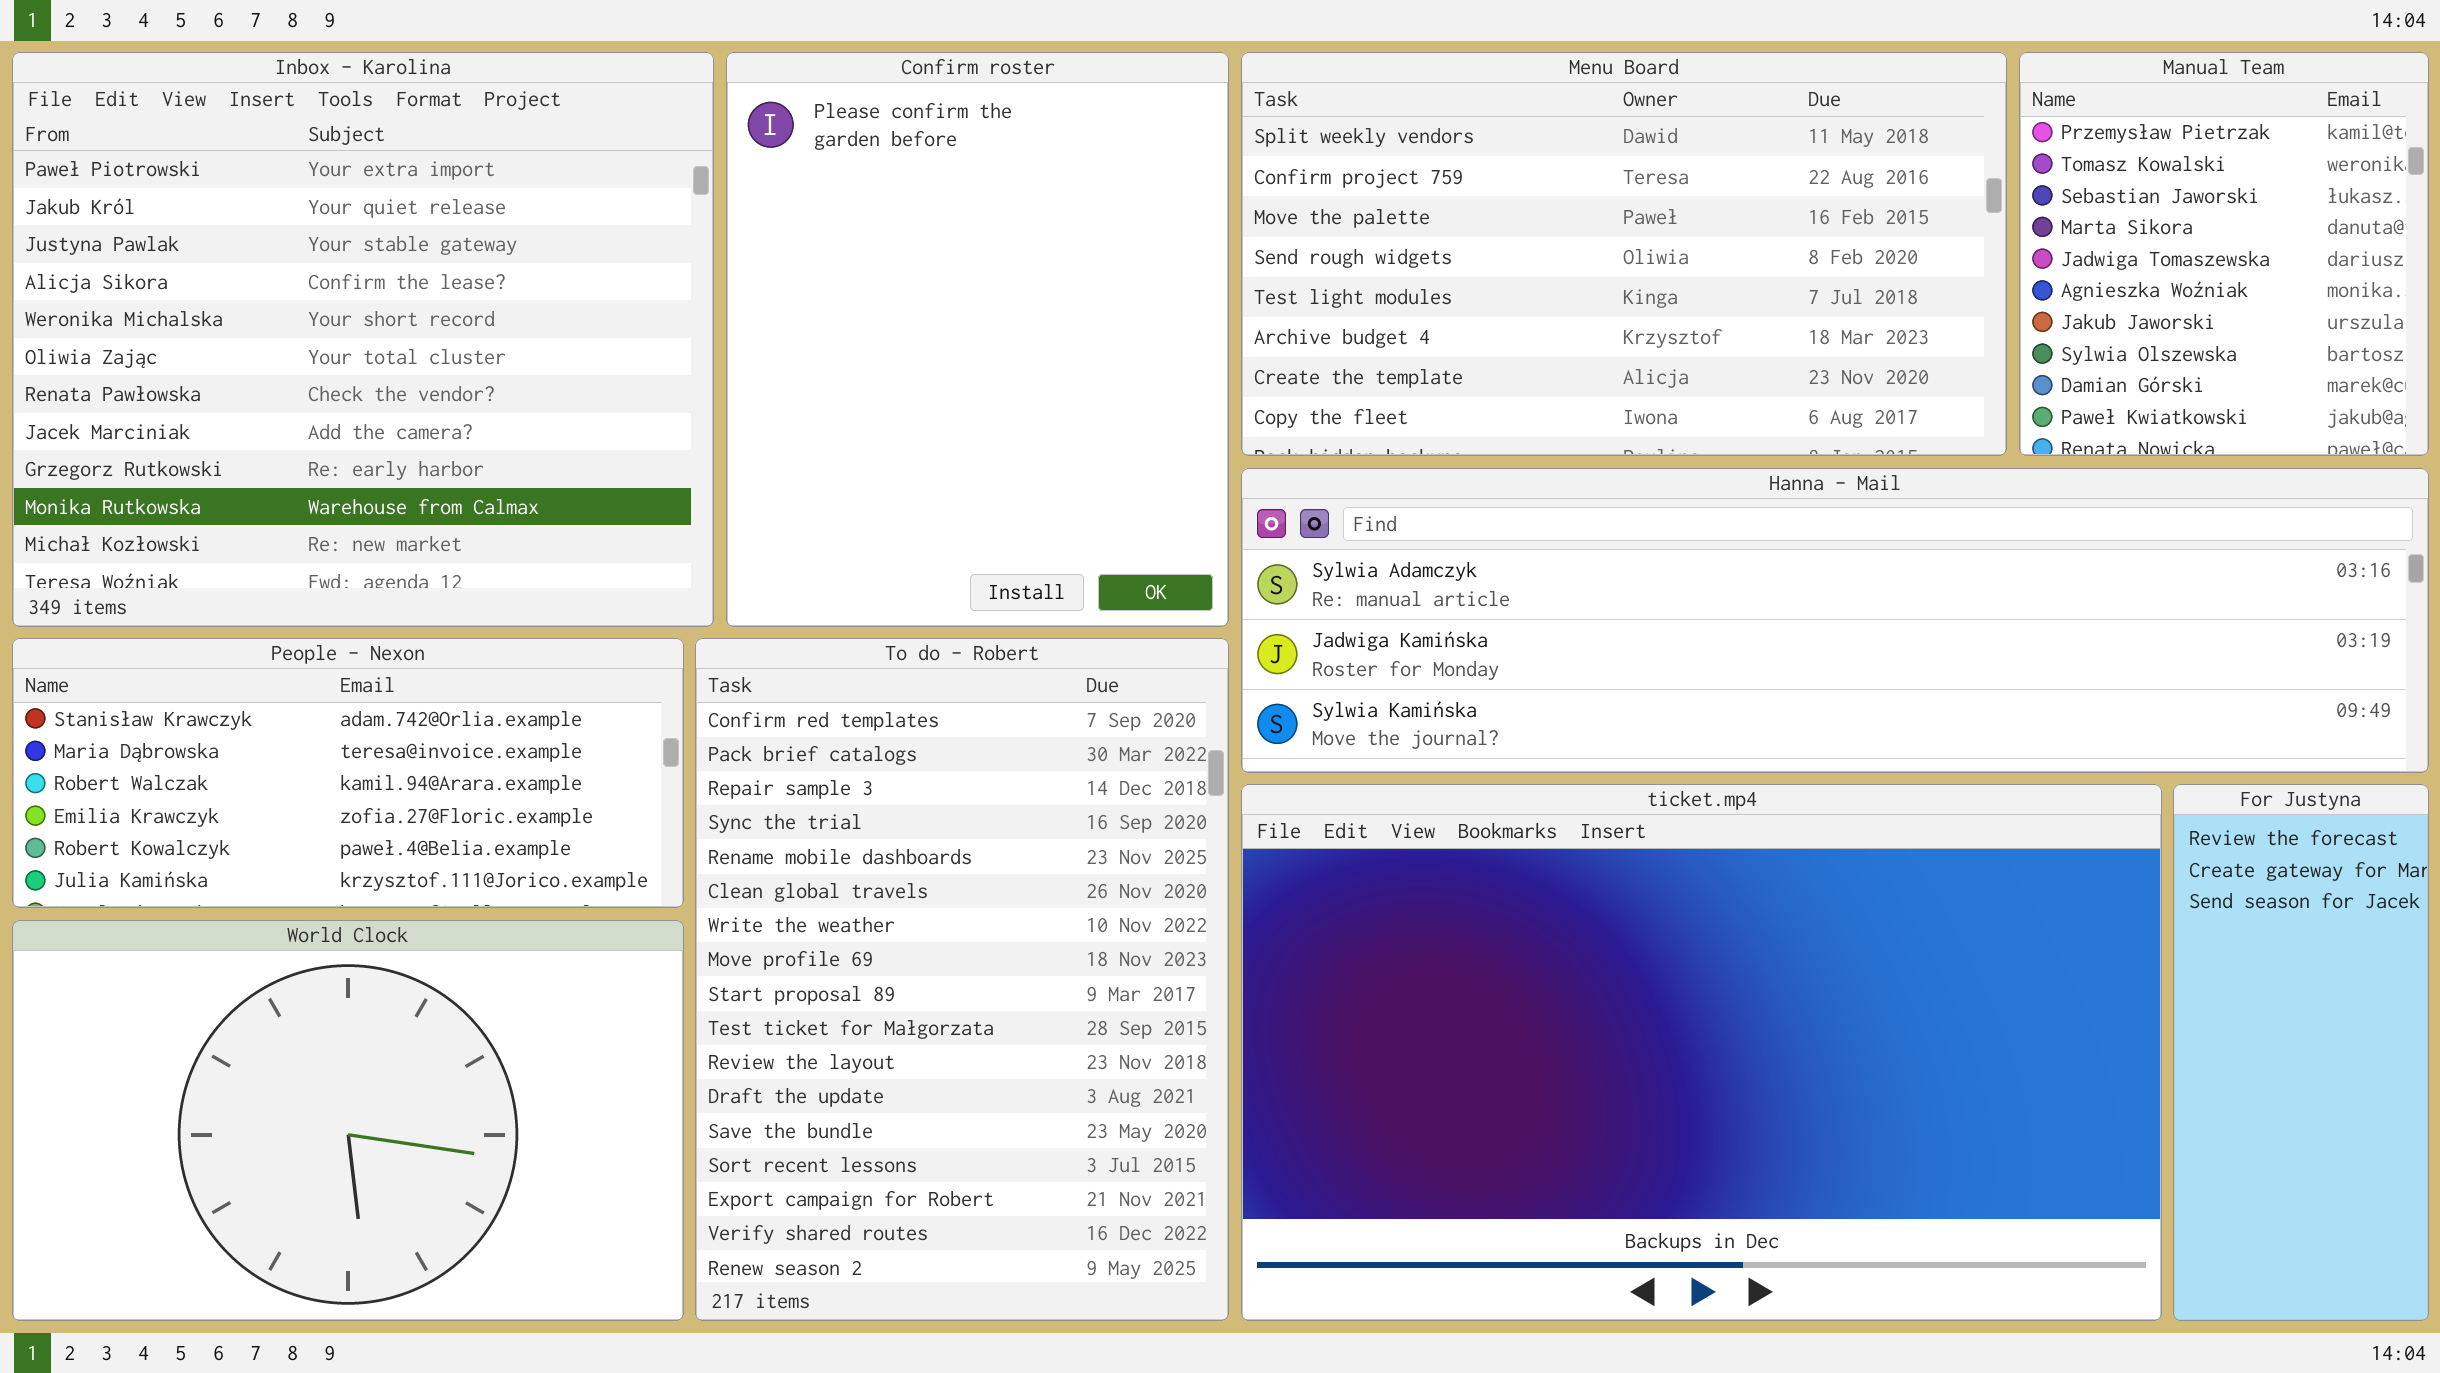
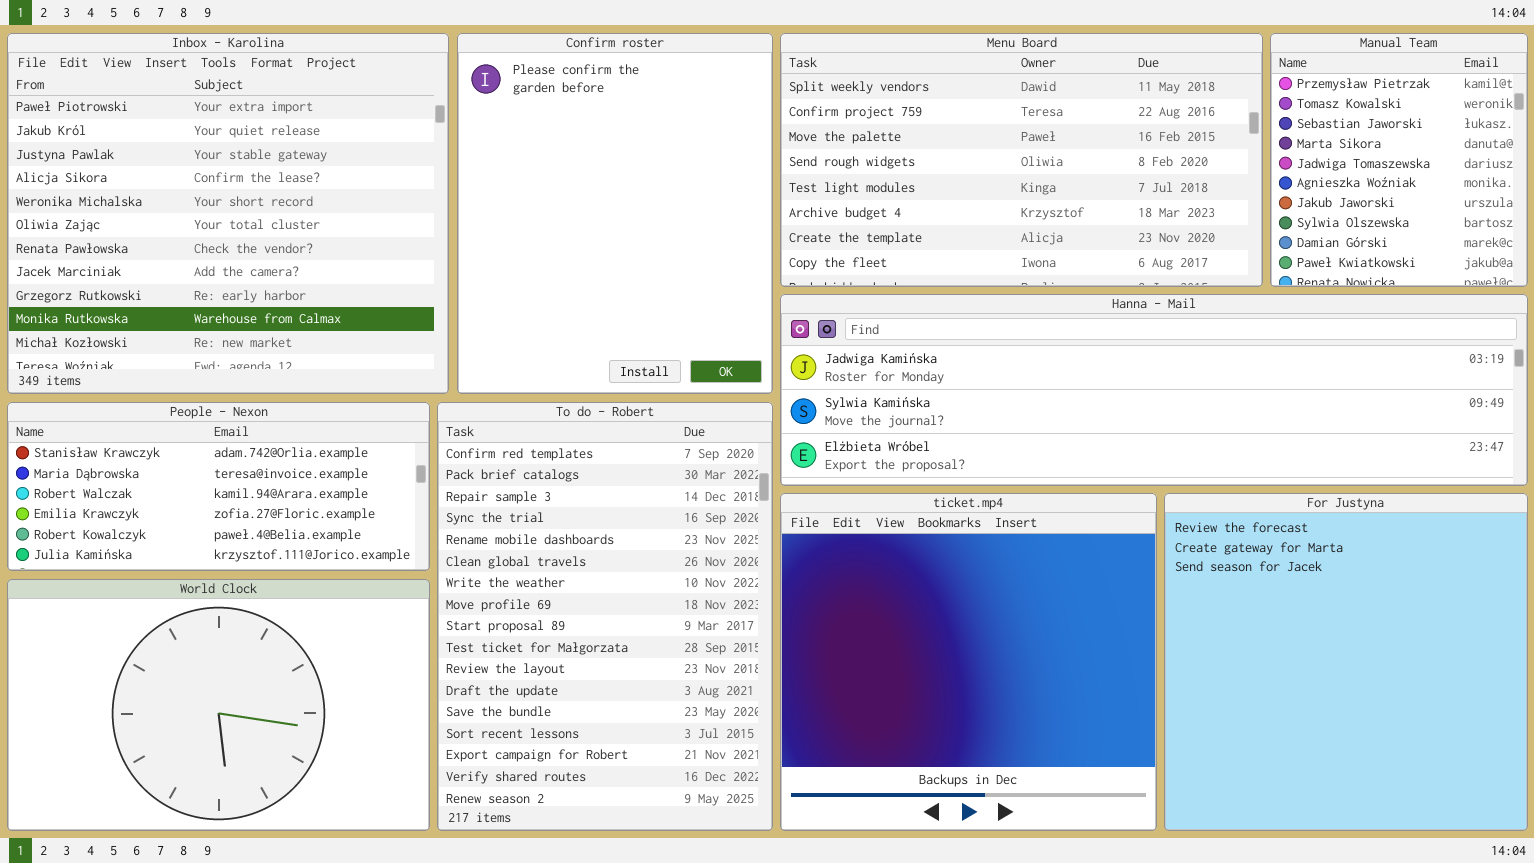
Hanna - Mail: [1241,468,2429,773] -> [780,294,1528,486], scrolled down 1 row
ticket.mp4: [1241,784,2162,1321] -> [780,493,1157,831], resized
For Justyna: [2173,784,2429,1321] -> [1164,493,1528,831], resized

